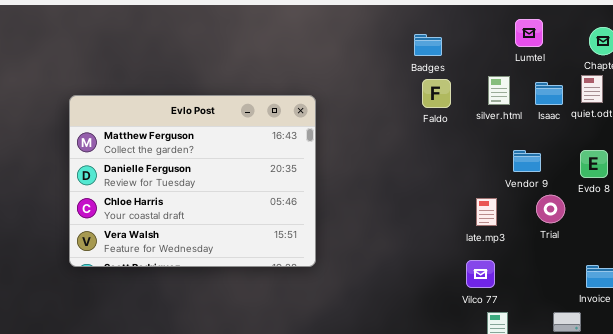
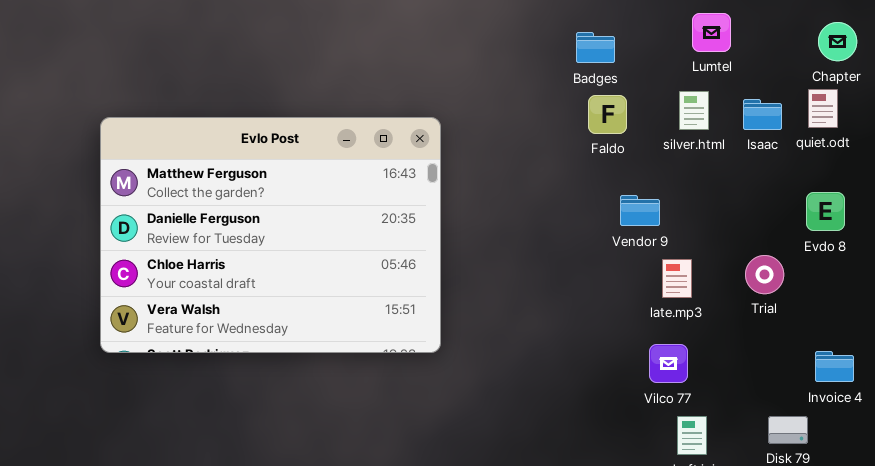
Lumtel: [515,19,543,47] -> [692,13,731,52], moved
Vendor 9: [513,150,541,172] -> [620,195,660,226], moved

